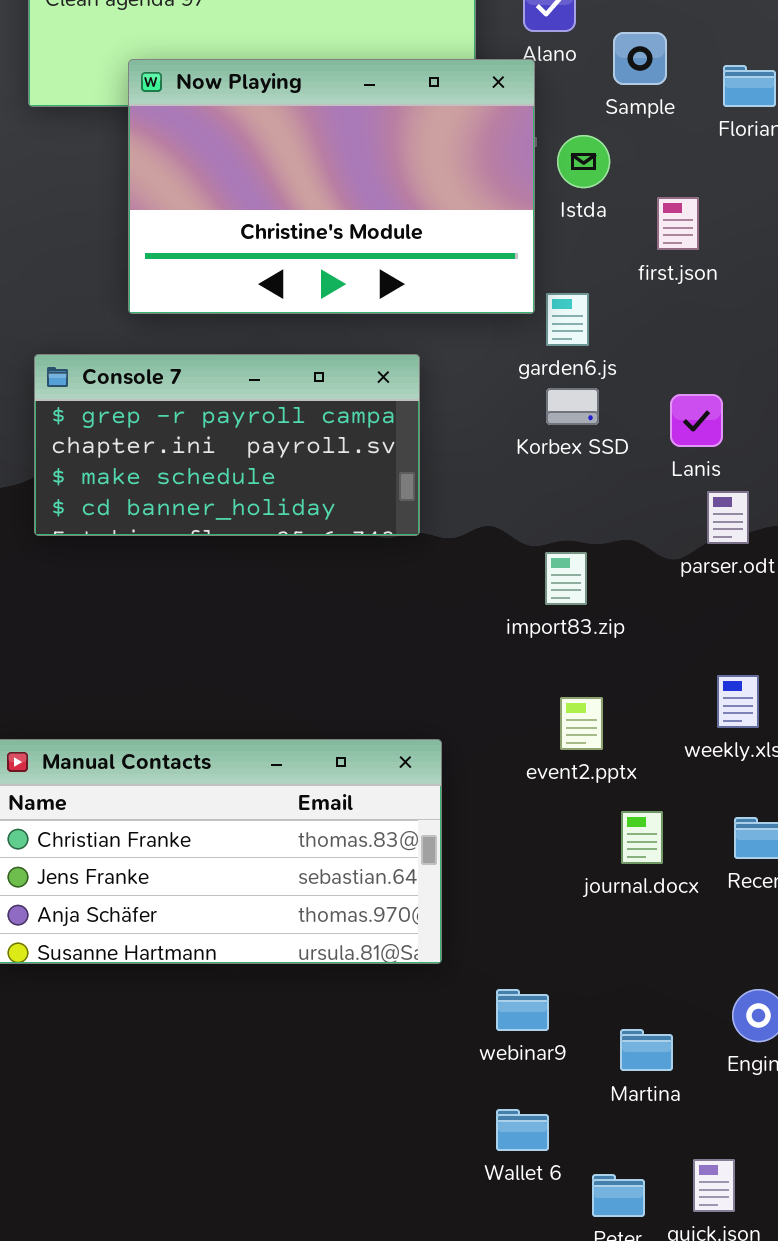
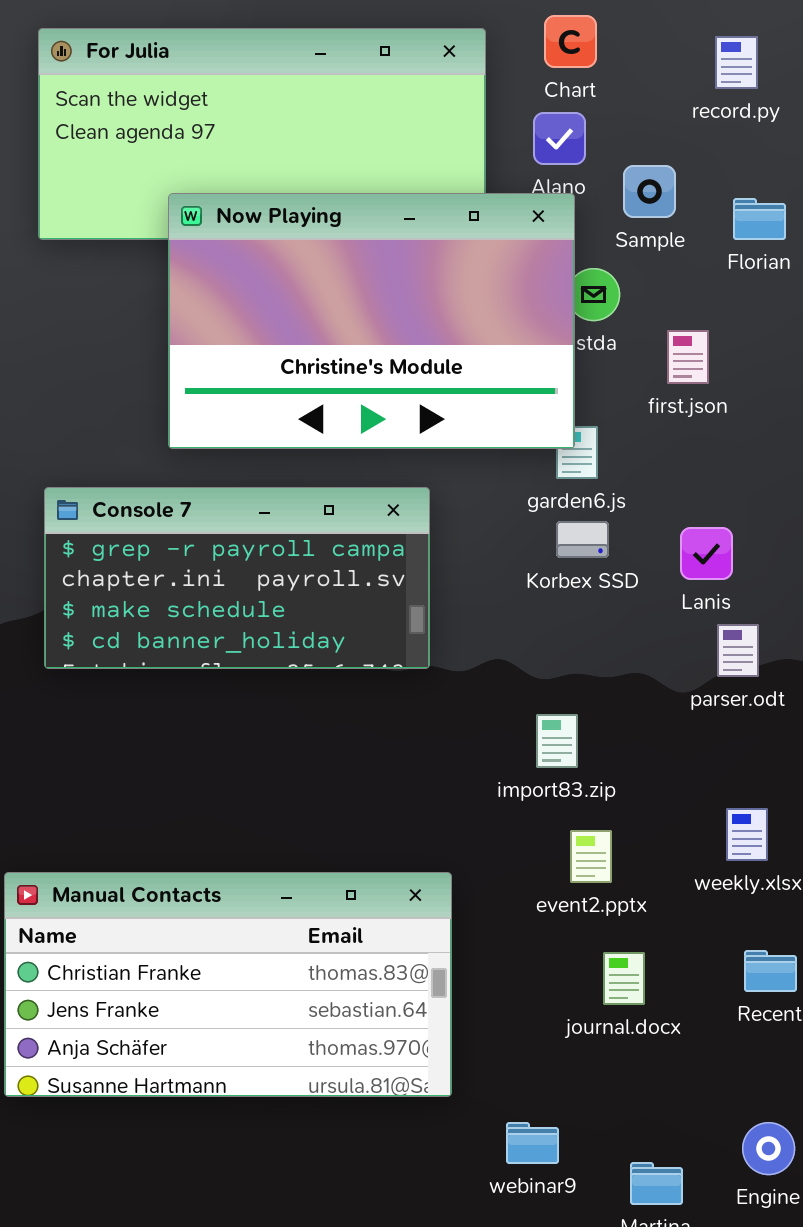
Now Playing: [128,59,535,314] -> [168,193,575,449], moved
import83.zip: [545,552,587,605] -> [536,714,578,768], moved
journal.docx: [621,811,663,864] -> [603,952,645,1005], moved

